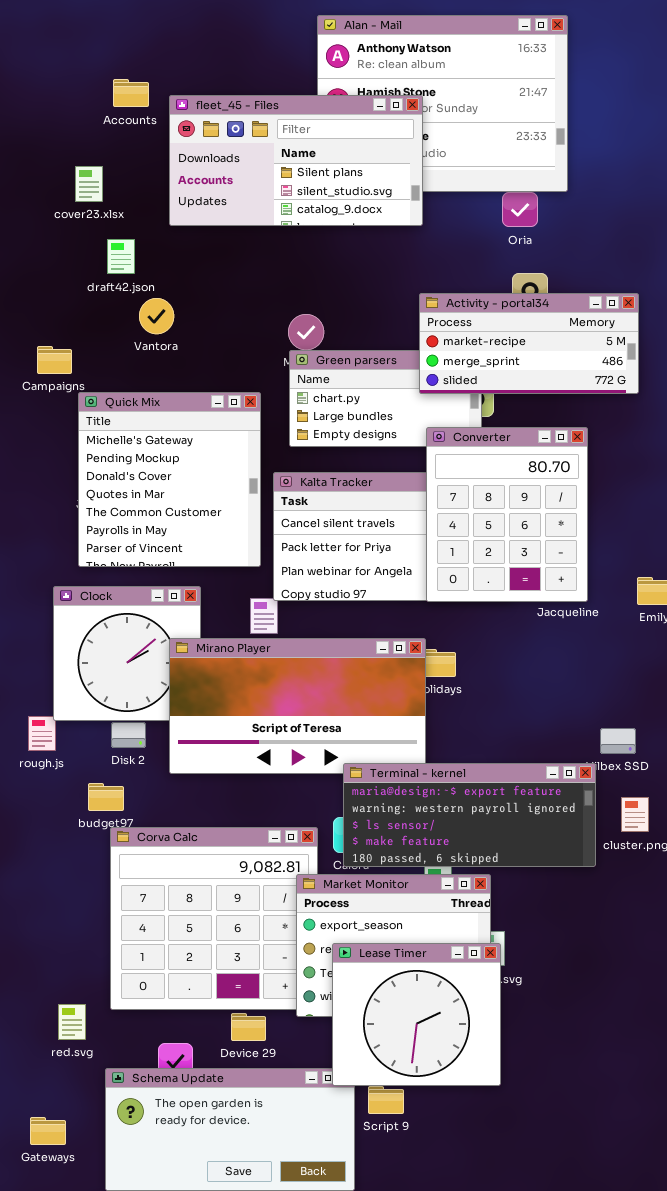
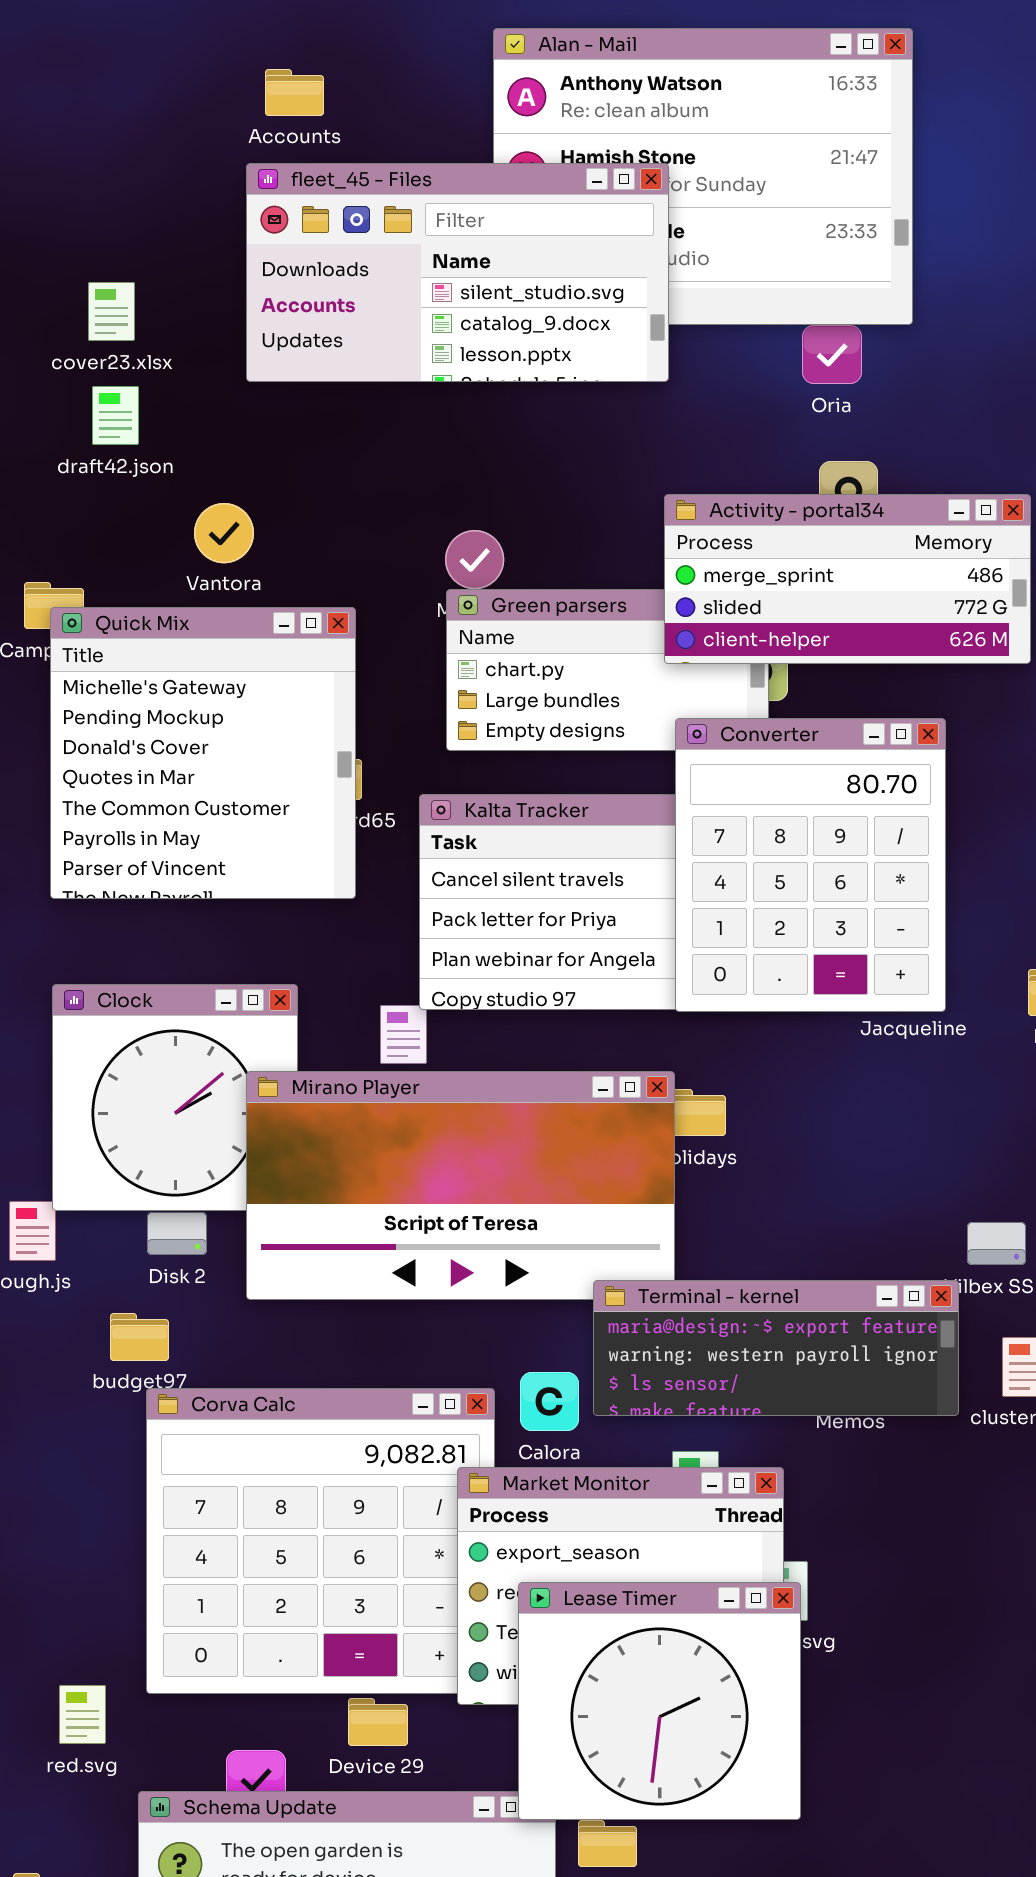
Accounts: [113,79,149,107] -> [265,69,324,116], moved
fleet_45 - Files: [169,95,423,226] -> [246,163,669,382], scrolled down 1 row
draft42.json: [107,239,135,274] -> [92,386,139,445], moved
Activity - portal34: [419,293,639,394] -> [664,494,1031,664], scrolled down 1 row
Quick Mix: [78,392,261,567] -> [50,607,356,899], moved
Terminal - kernel: [343,763,596,867] -> [593,1280,959,1416], resized

